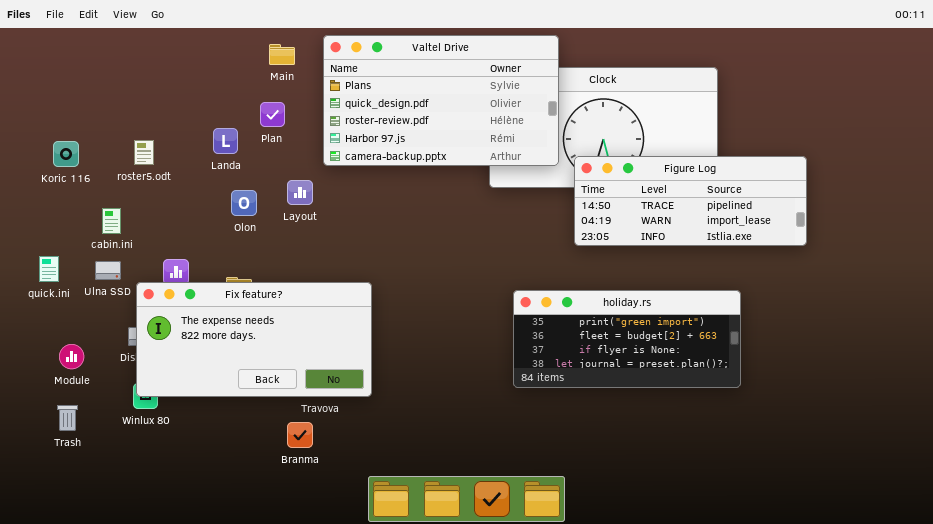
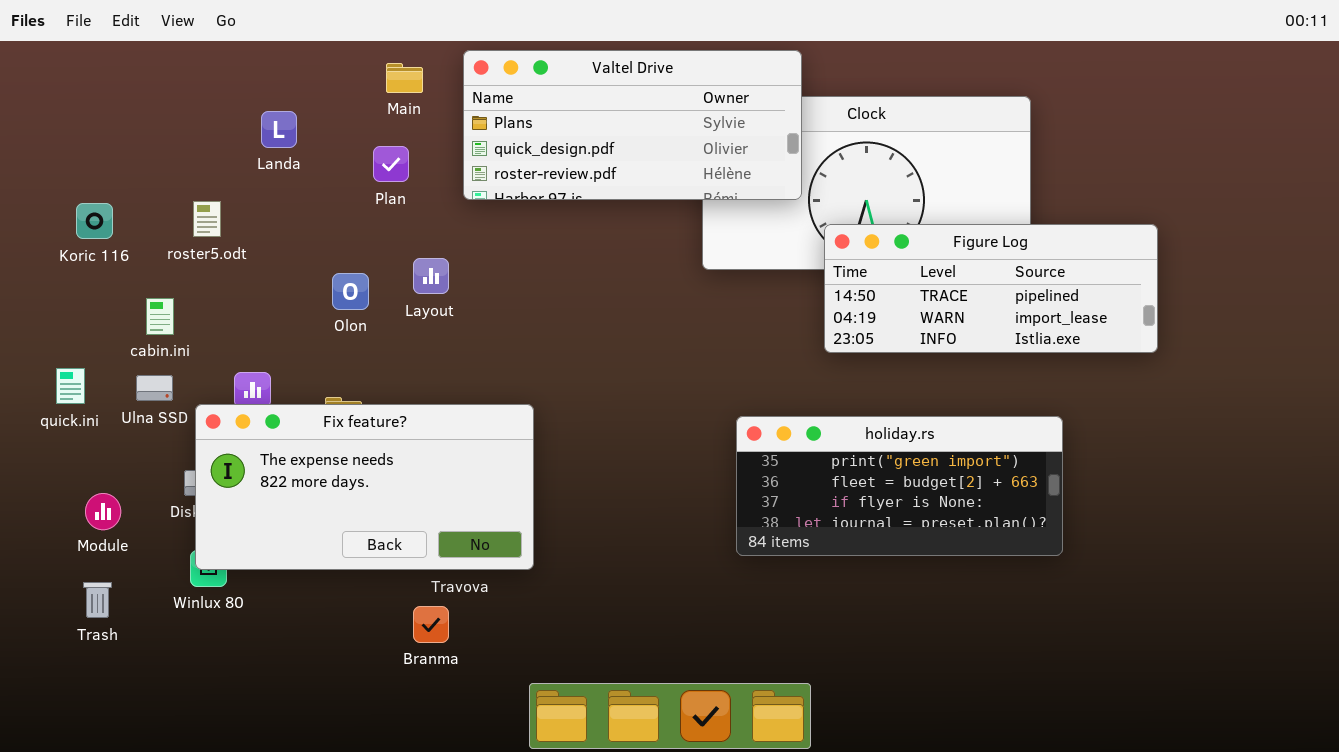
Valtel Drive: [323,35,559,166] -> [463,50,802,200], resized
Landa: [213,128,238,154] -> [261,111,297,148], moved

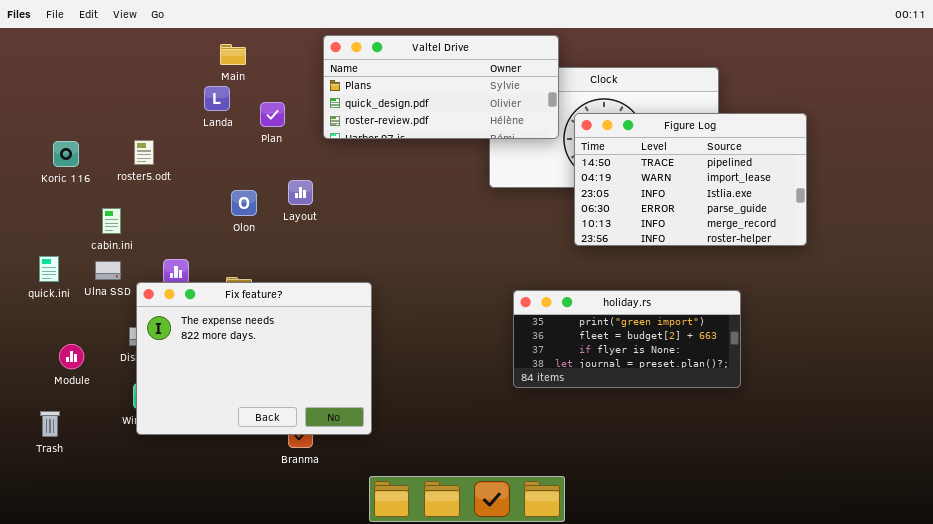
Main: [386,63,423,93] -> [220,44,246,65], moved
Landa: [261,111,297,148] -> [204,86,230,111], moved
Figure Log: [824,224,1158,353] -> [574,113,807,246], resized
Fix feature?: [195,404,534,570] -> [136,282,372,435], resized
Trash: [83,582,112,618] -> [40,411,60,437], moved

